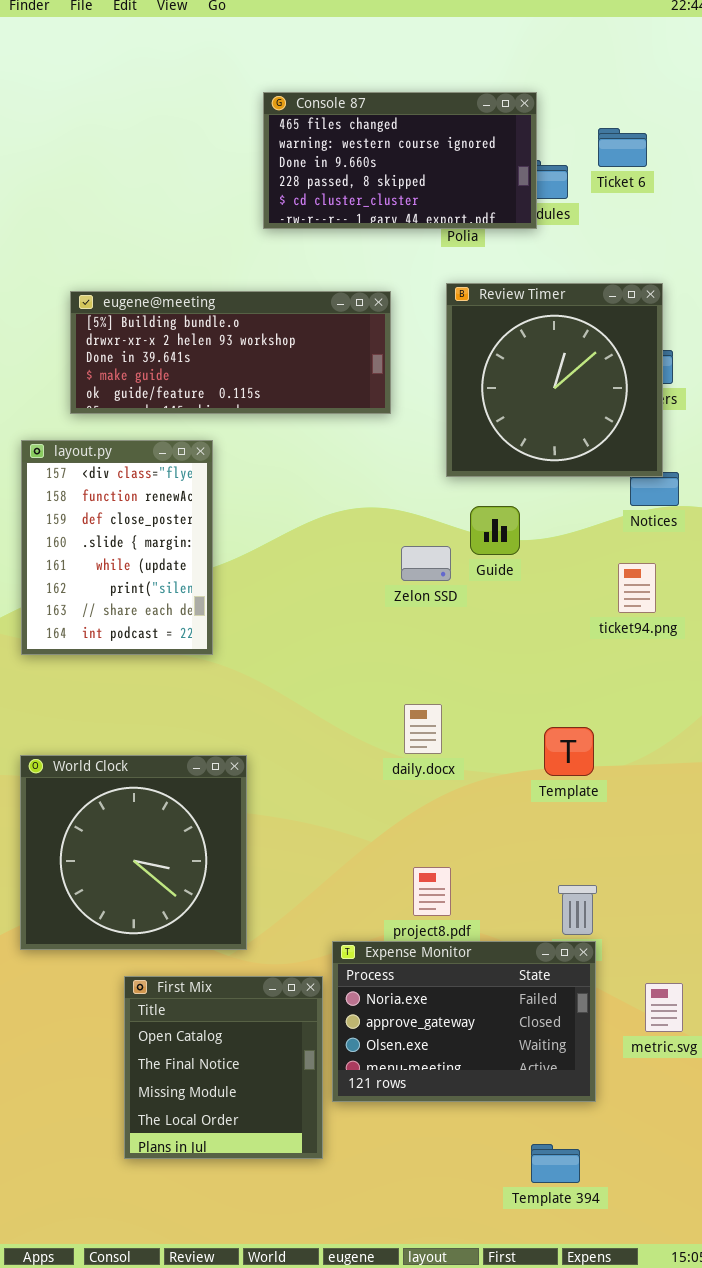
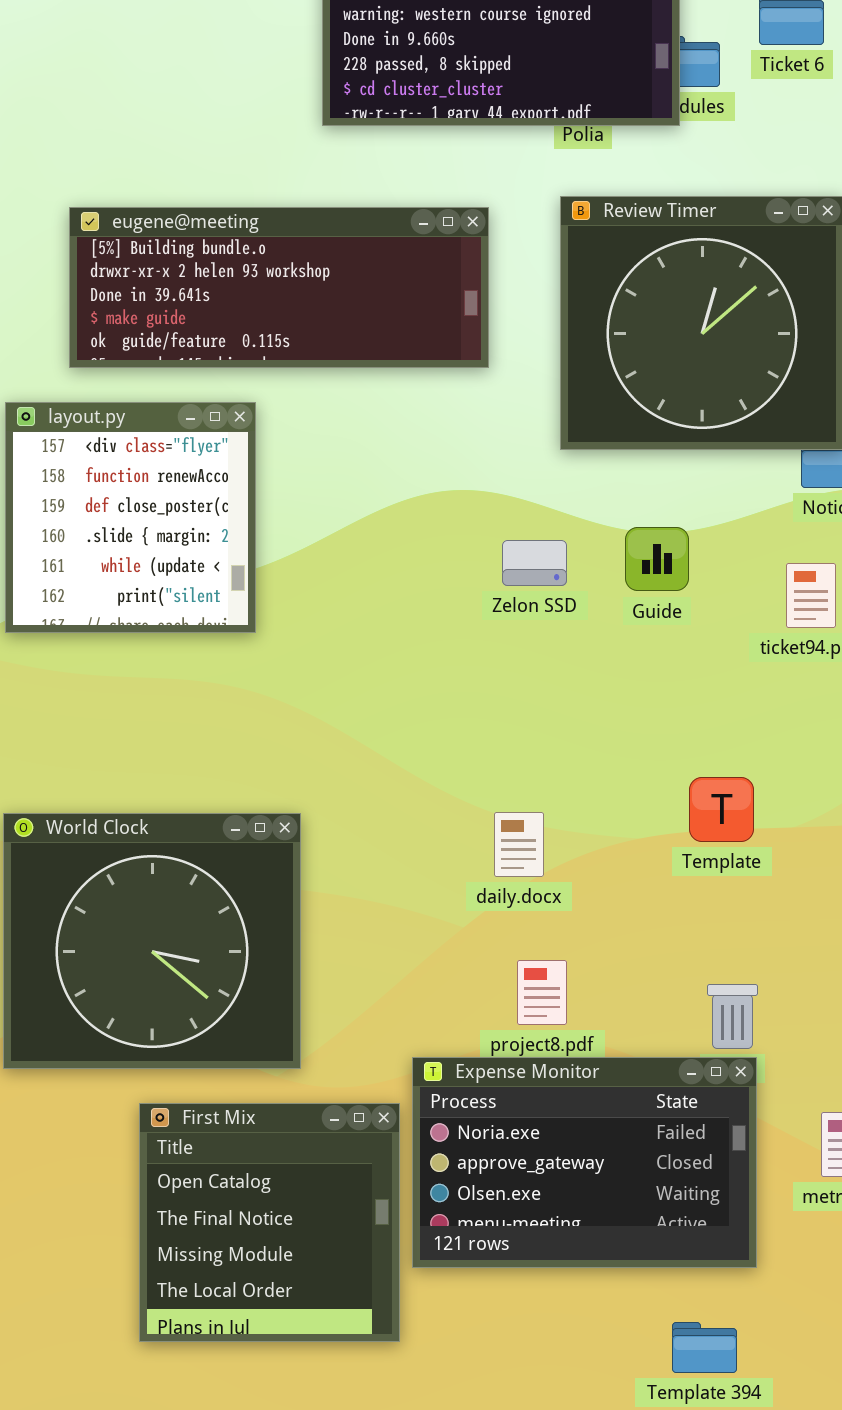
layout.py: [21,440,213,655] -> [5,402,256,633], resized
Guide: [470,506,520,555] -> [625,527,689,591], moved
daily.docx: [404,704,442,754] -> [494,812,544,877], moved

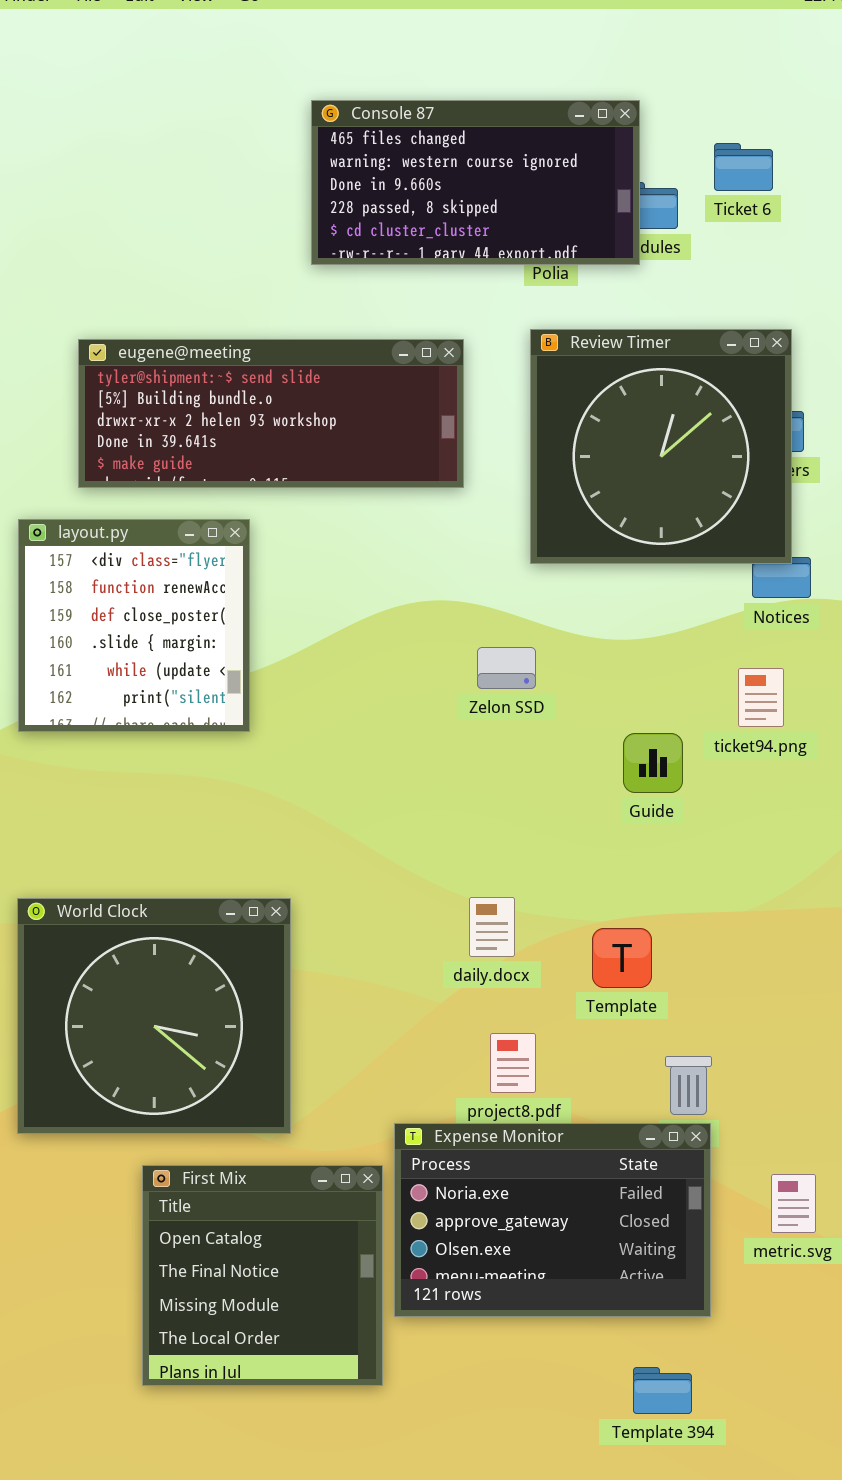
eugene@meeting: [69,207,489,368] -> [78,339,464,488], scrolled up 1 row
Guide: [625,527,689,591] -> [623,733,683,793], moved
Template: [689,777,754,842] -> [592,928,652,988], moved

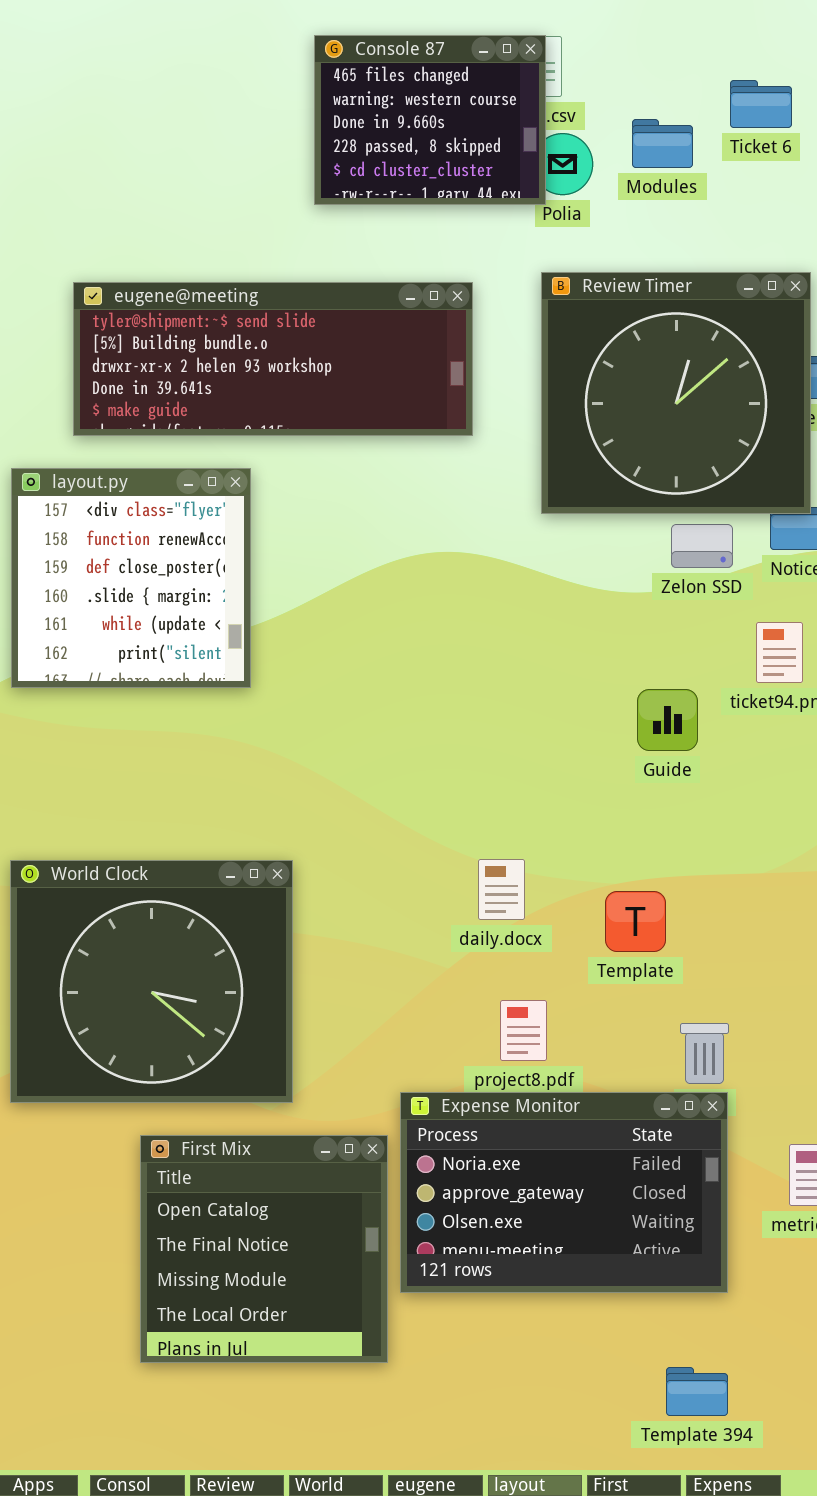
Console 87: [311,100,640,265] -> [314,35,546,205], resized
Zelon SSD: [477,647,536,689] -> [671,524,733,568], moved
Template 394: [633,1367,692,1414] -> [666,1367,728,1416], moved

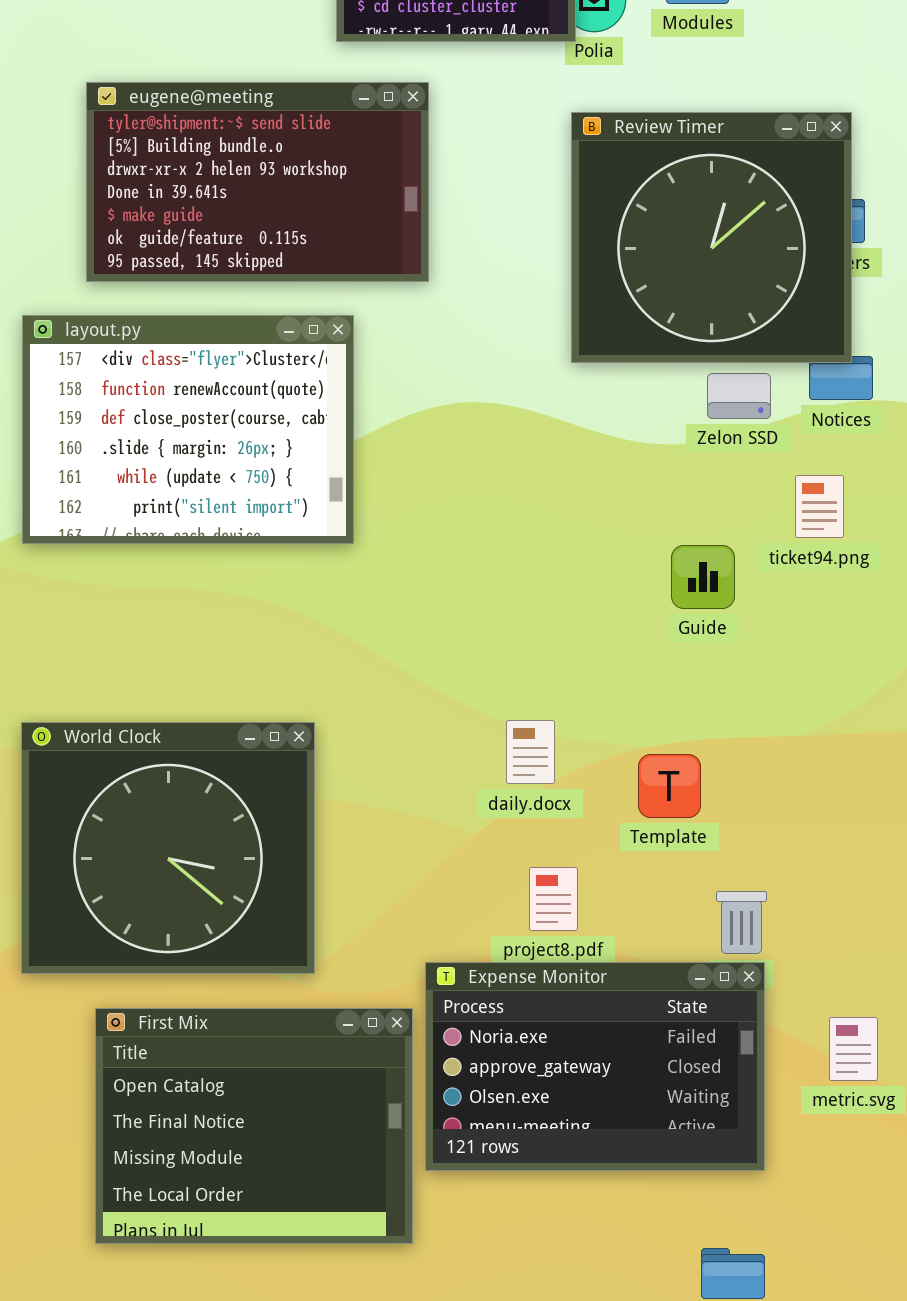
eugene@meeting: [73,282,473,436] -> [86,82,429,282], resized
layout.py: [11,468,251,688] -> [22,315,354,544], resized
First Mix: [140,1135,388,1363] -> [95,1008,413,1244], resized

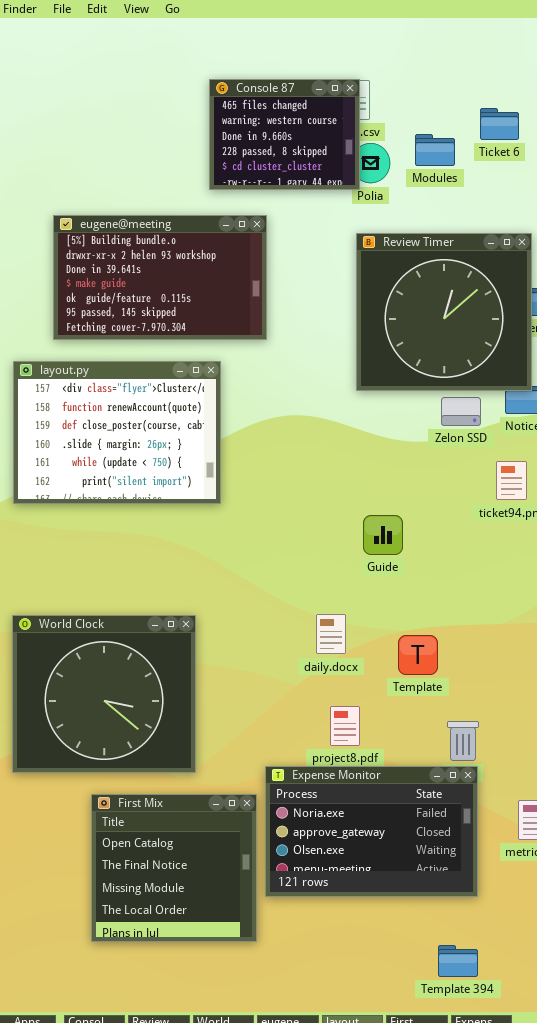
eugene@meeting: [86,82,429,282] -> [53,215,267,340], scrolled down 1 row
Guide: [671,545,735,609] -> [363,515,403,555], moved
First Mix: [95,1008,413,1244] -> [91,794,257,942], resized

